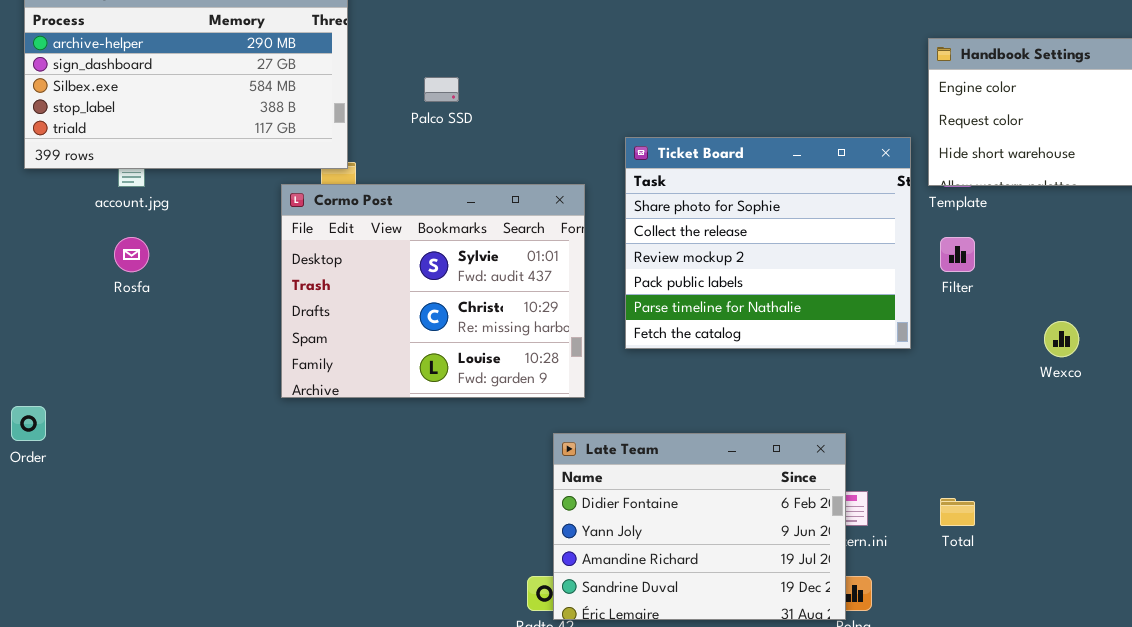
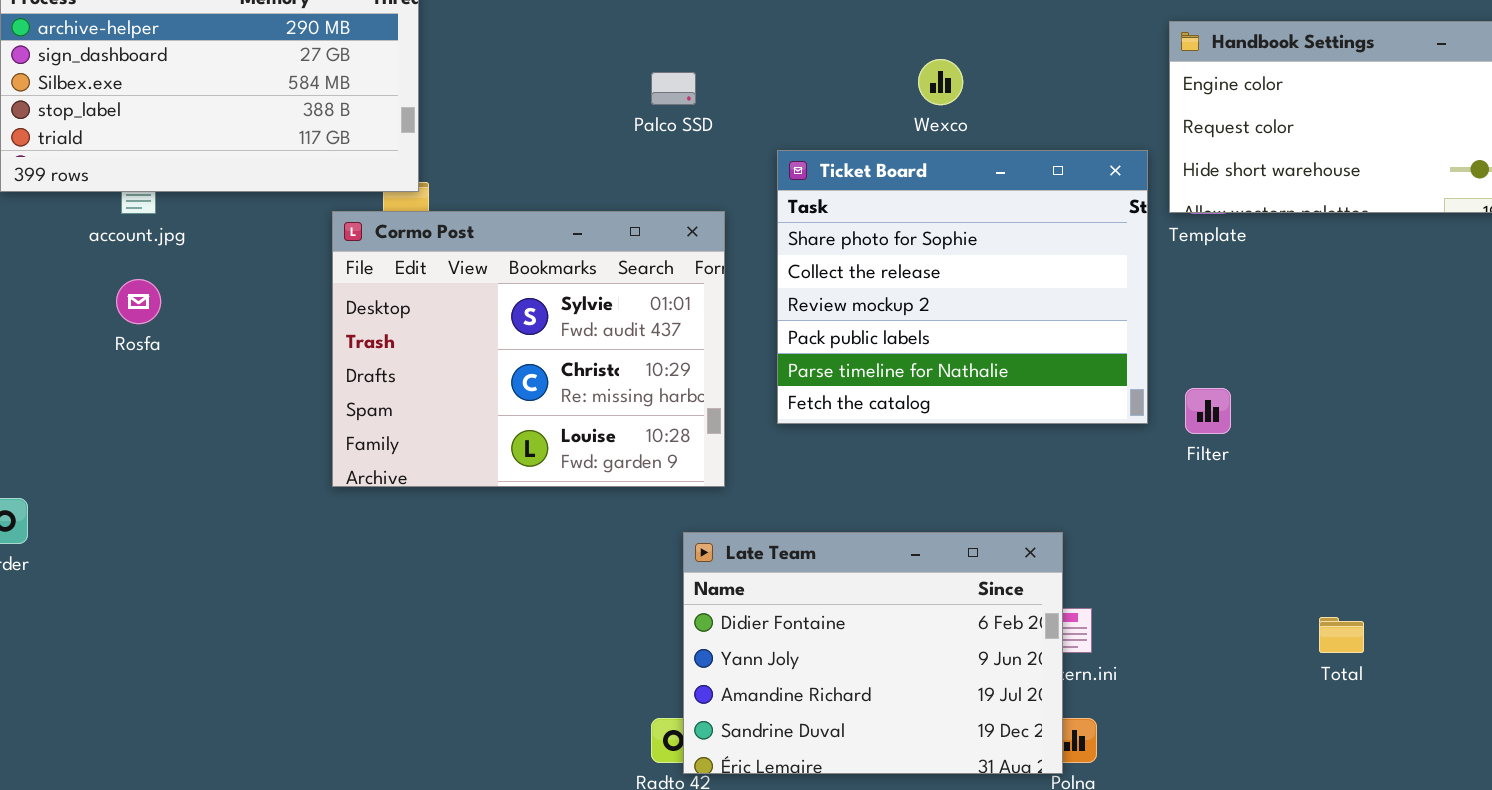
Palco SSD: [424,77,459,102] -> [651,72,696,105], moved
Filter: [940,237,975,272] -> [1185,388,1231,434], moved
Wexco: [1044,321,1079,357] -> [918,59,963,105], moved
Total: [940,498,975,526] -> [1319,617,1364,653], moved

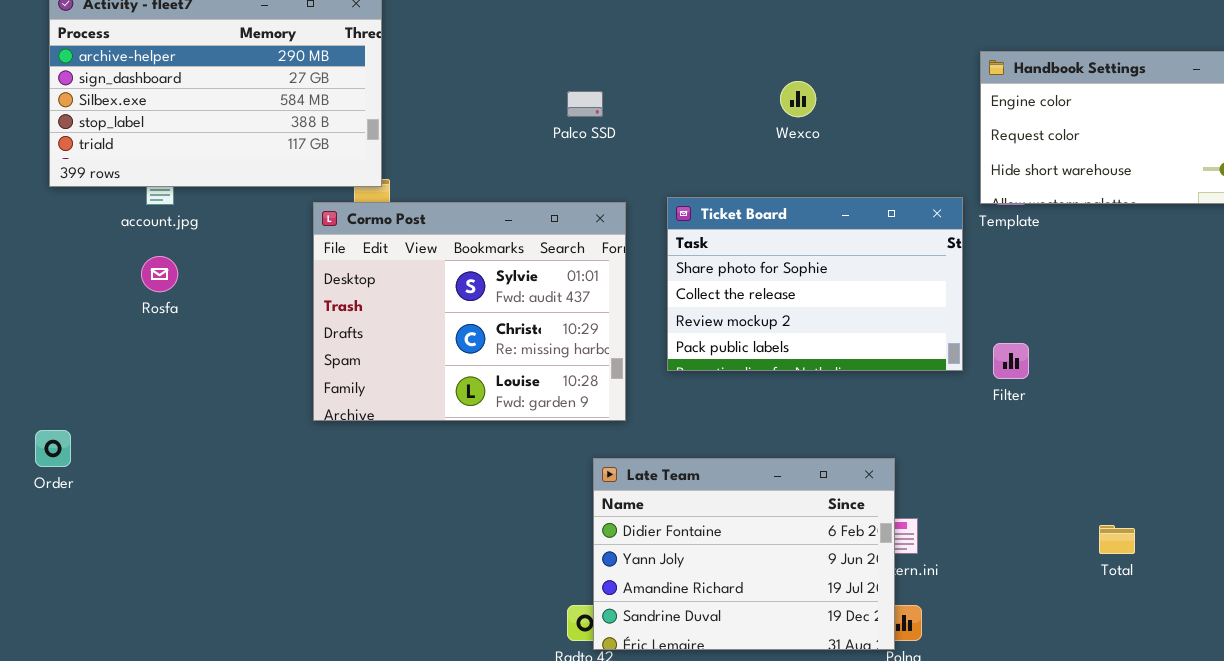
Ticket Board: [777,150,1148,424] -> [667,197,963,371], resized

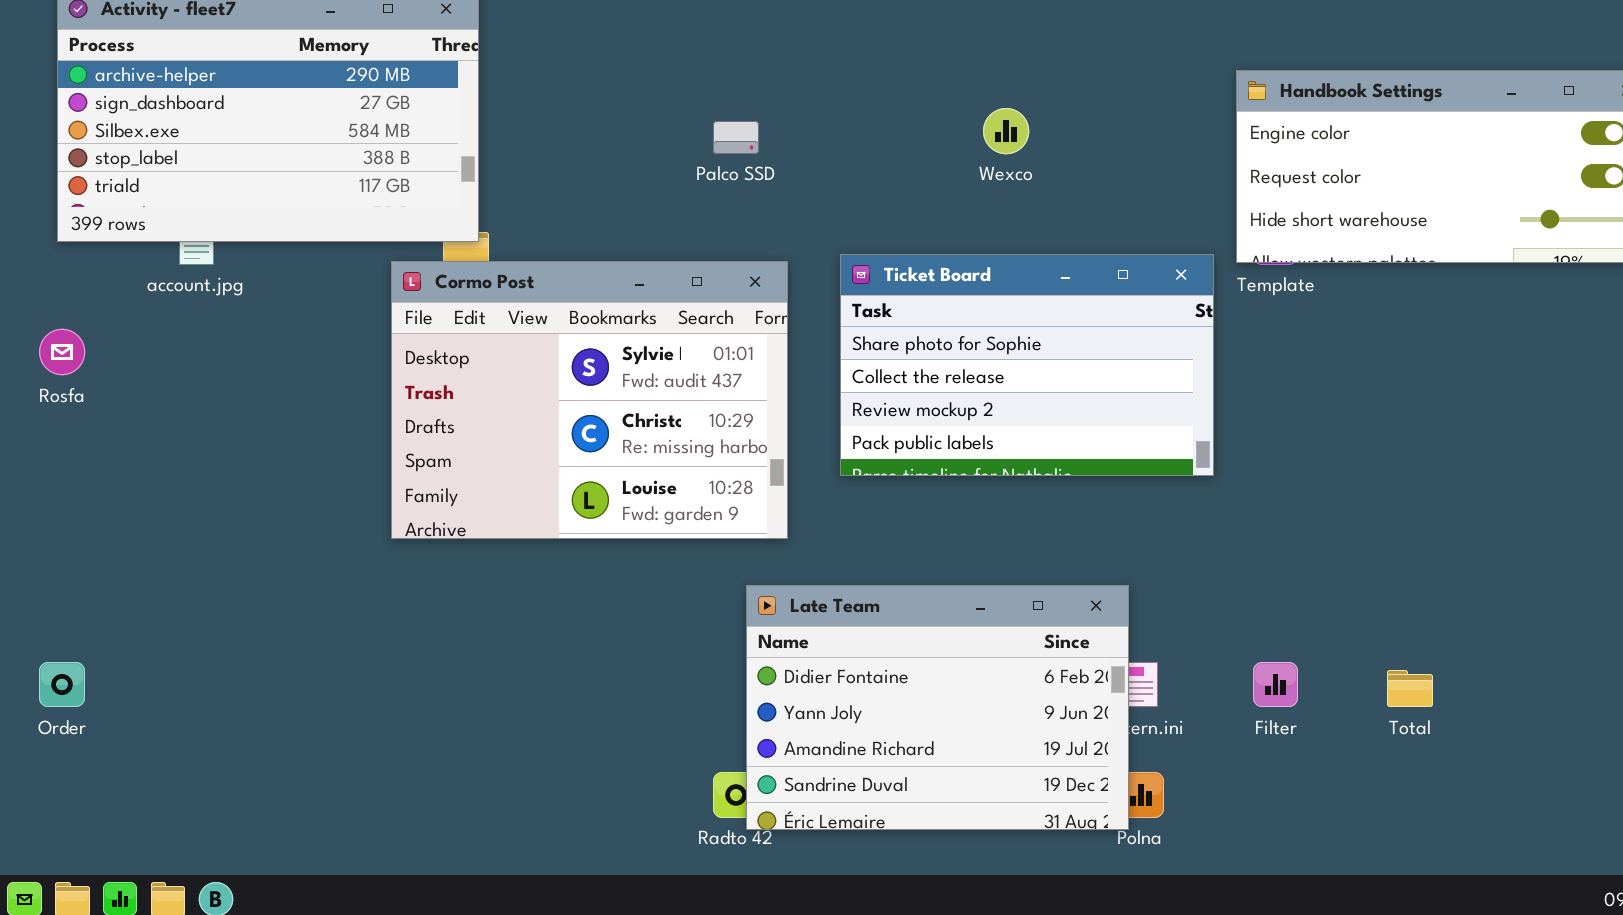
Rosfa: [141,256,178,292] -> [39,329,85,375], moved
Filter: [993,343,1029,379] -> [1253,662,1298,707], moved
Order: [35,430,71,467] -> [39,662,85,707], moved

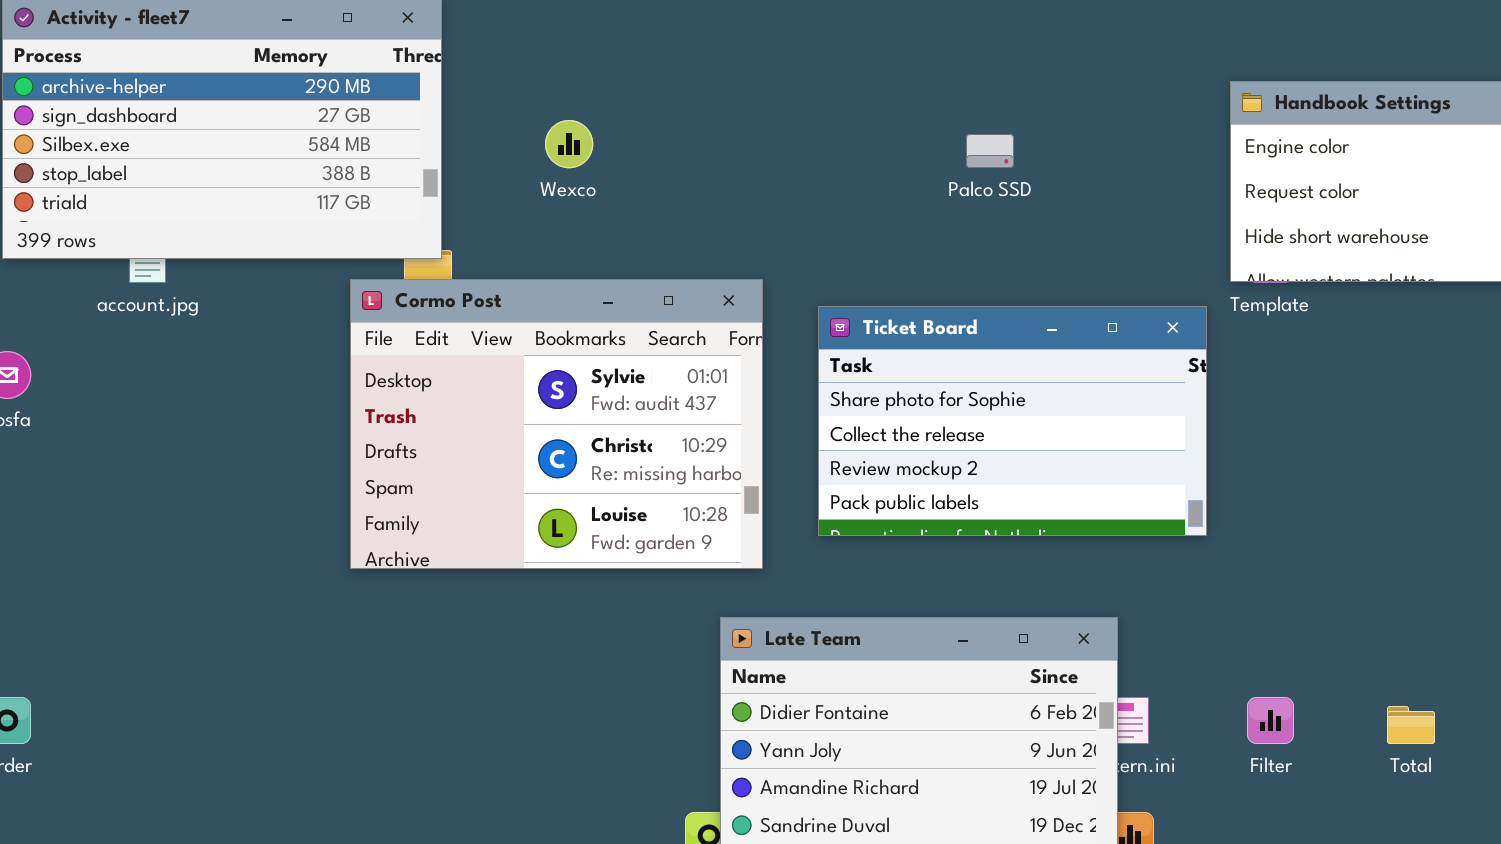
Wexco: [983,108,1029,154] -> [545,120,593,168], moved
Palco SSD: [713,121,759,154] -> [966,134,1014,168], moved
Ticket Board: [840,254,1214,476] -> [818,306,1207,536], moved

